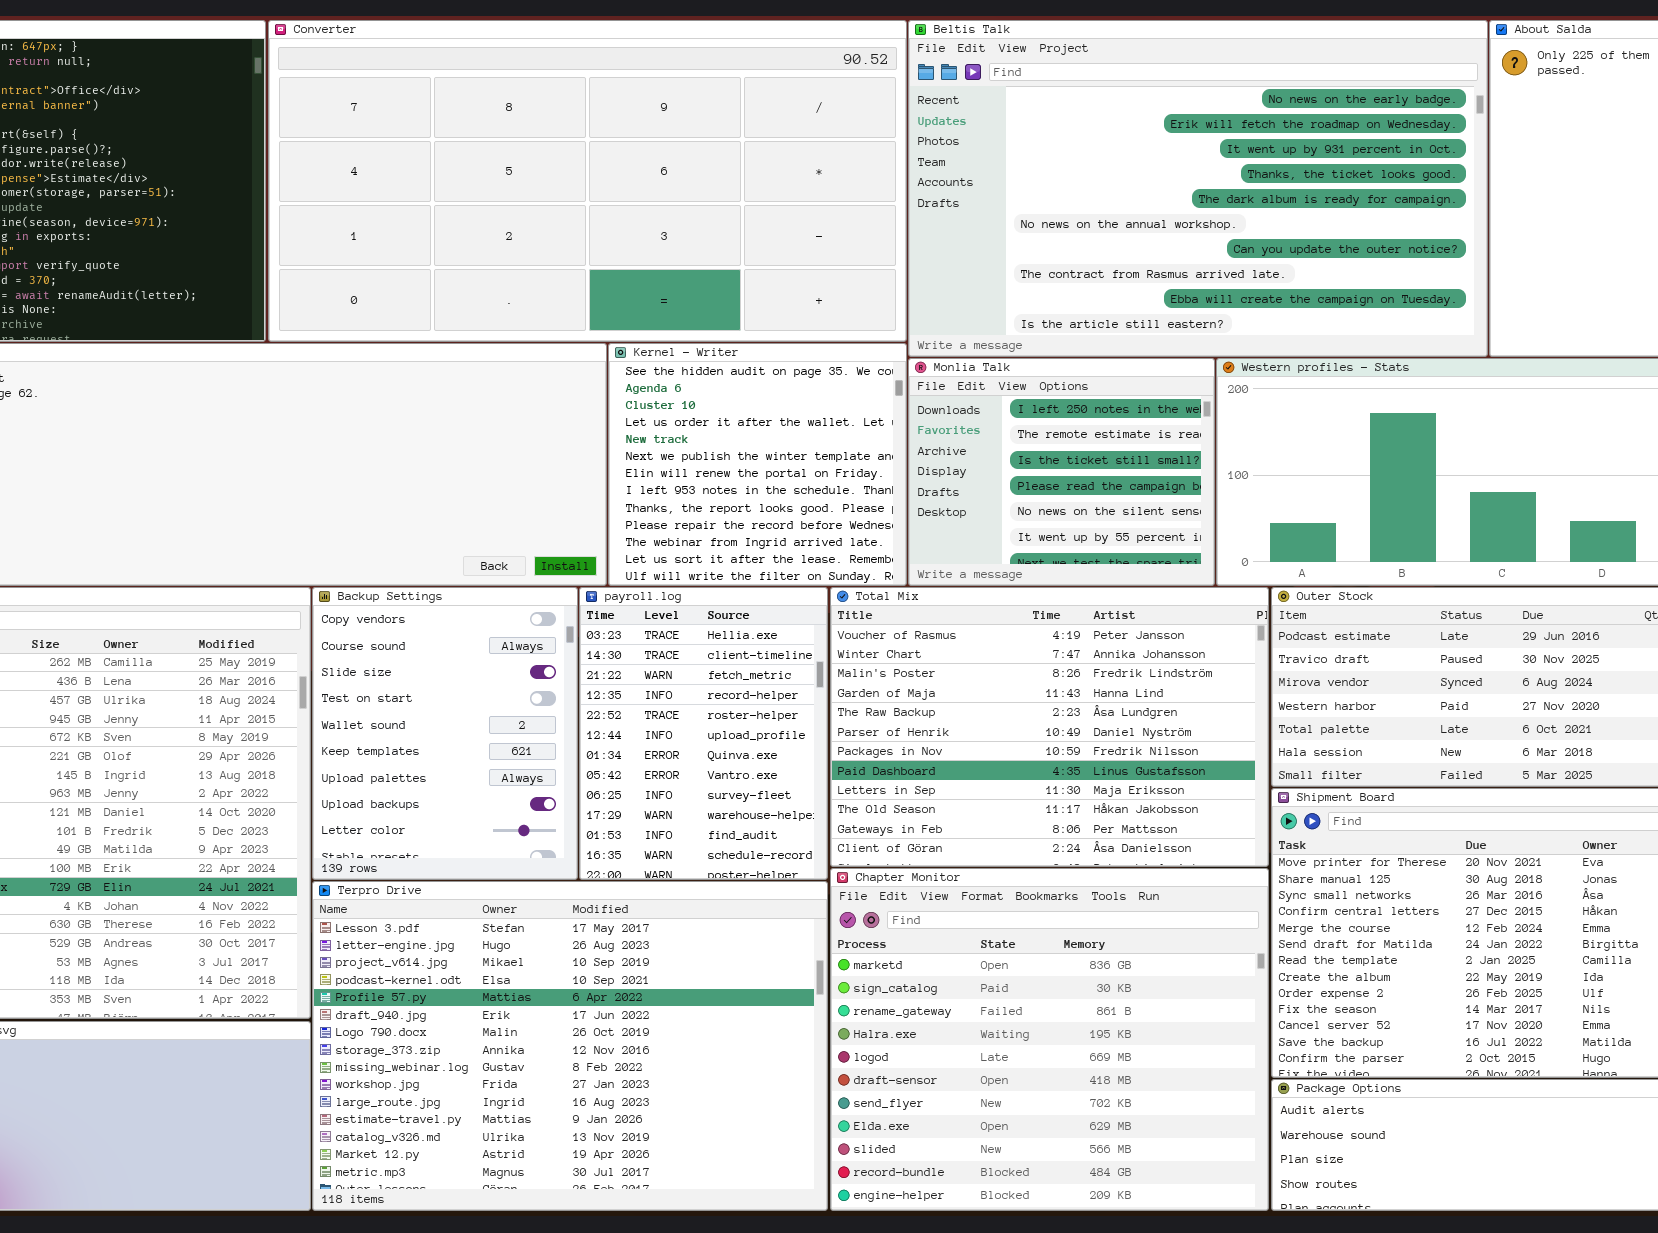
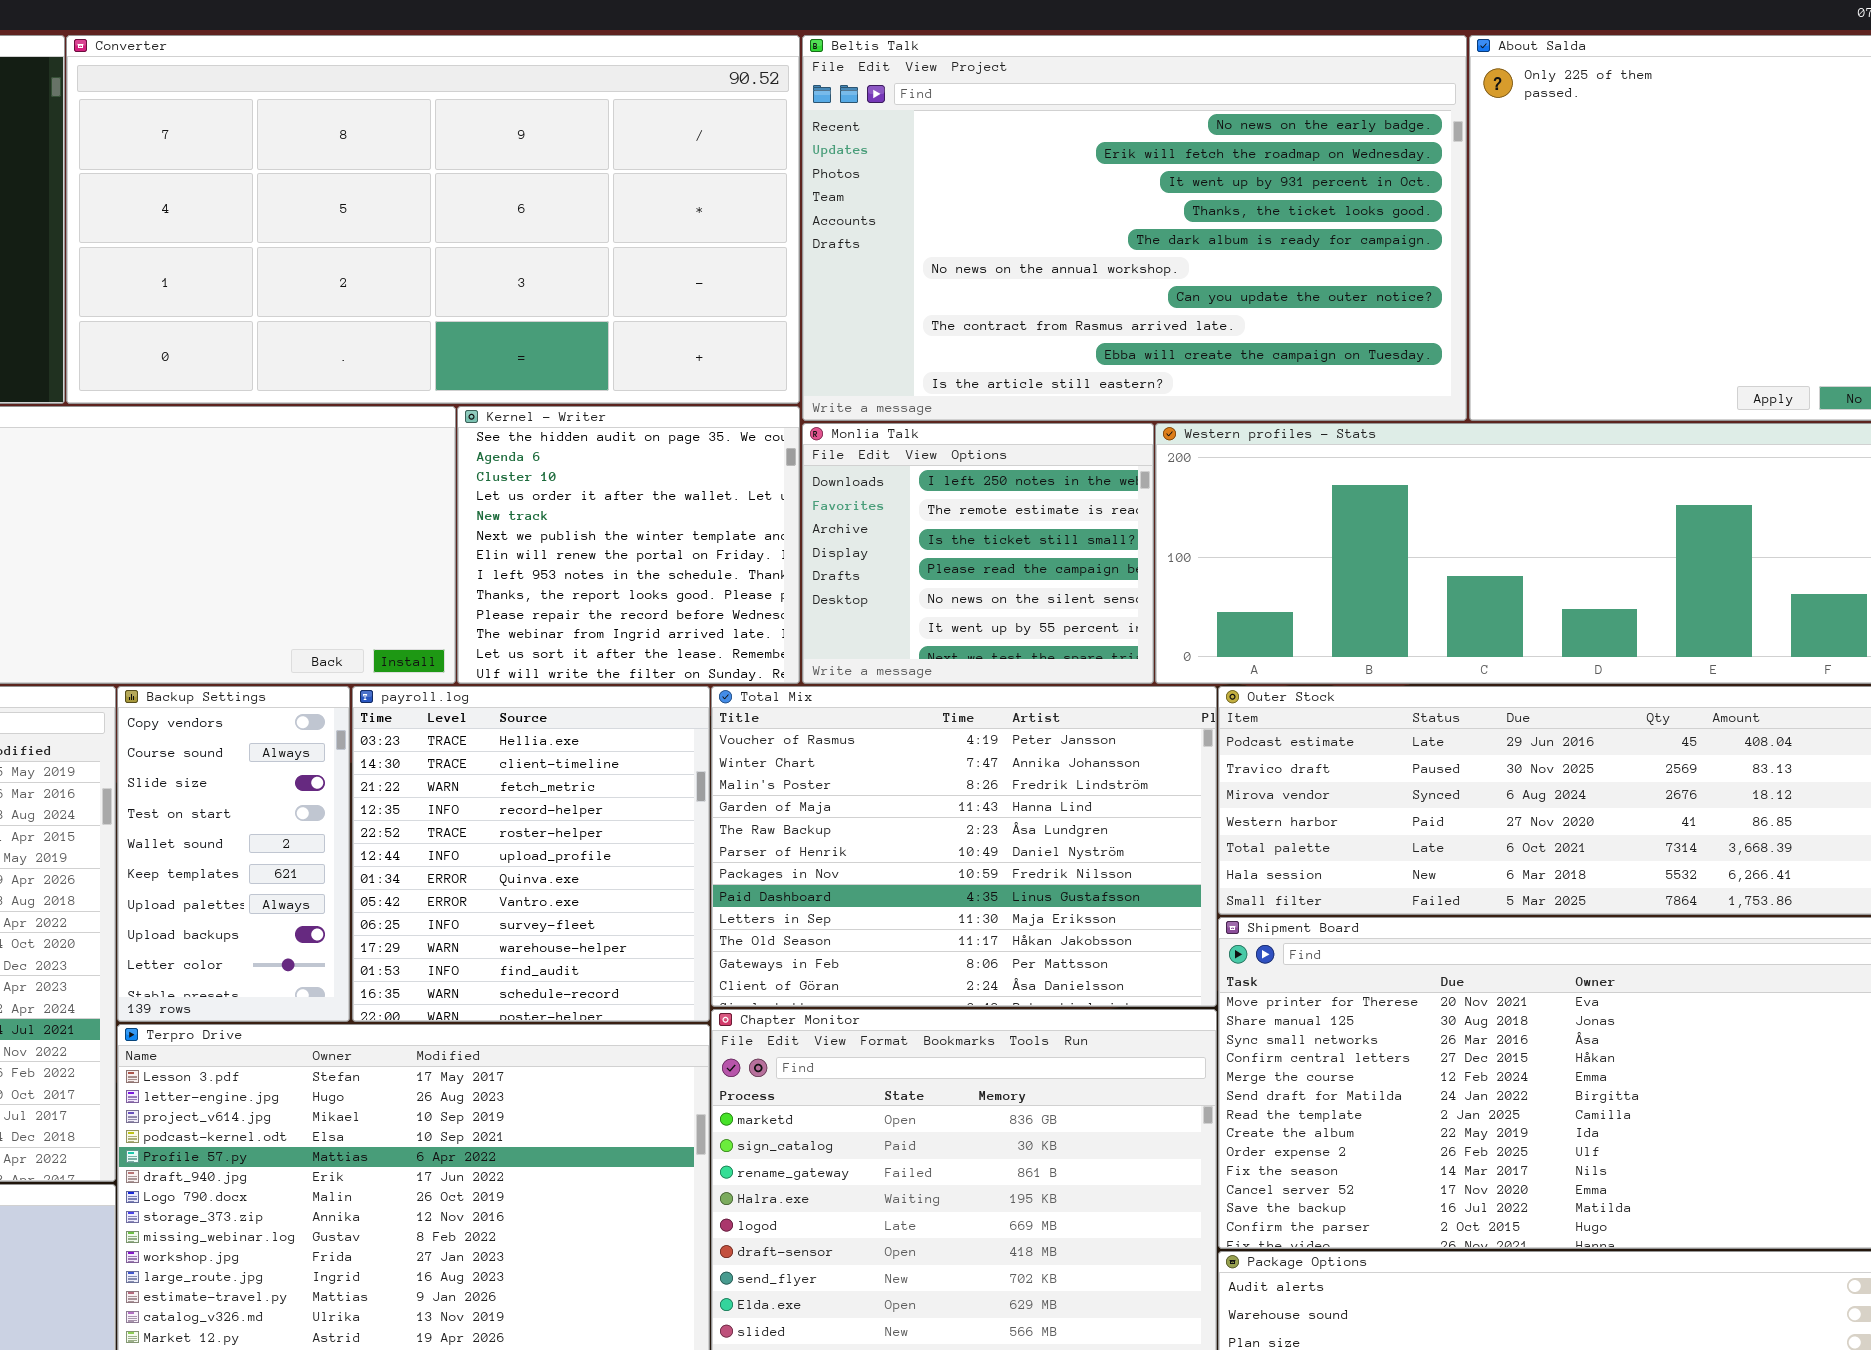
Backup Settings: [312,587,578,880] -> [117,686,350,1022], resized
payroll.log: [579,587,828,880] -> [352,686,710,1022], resized

